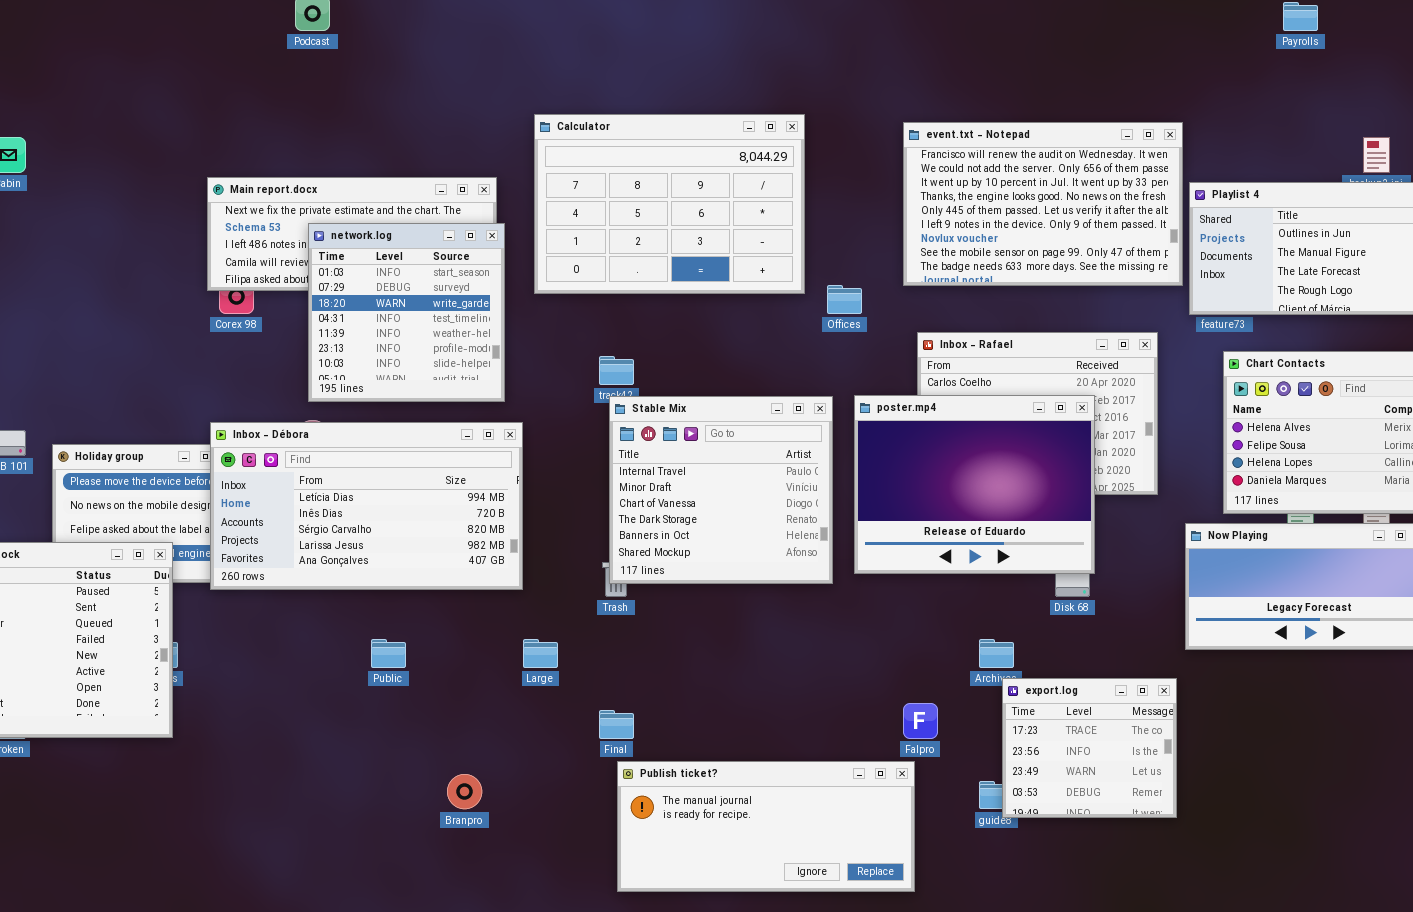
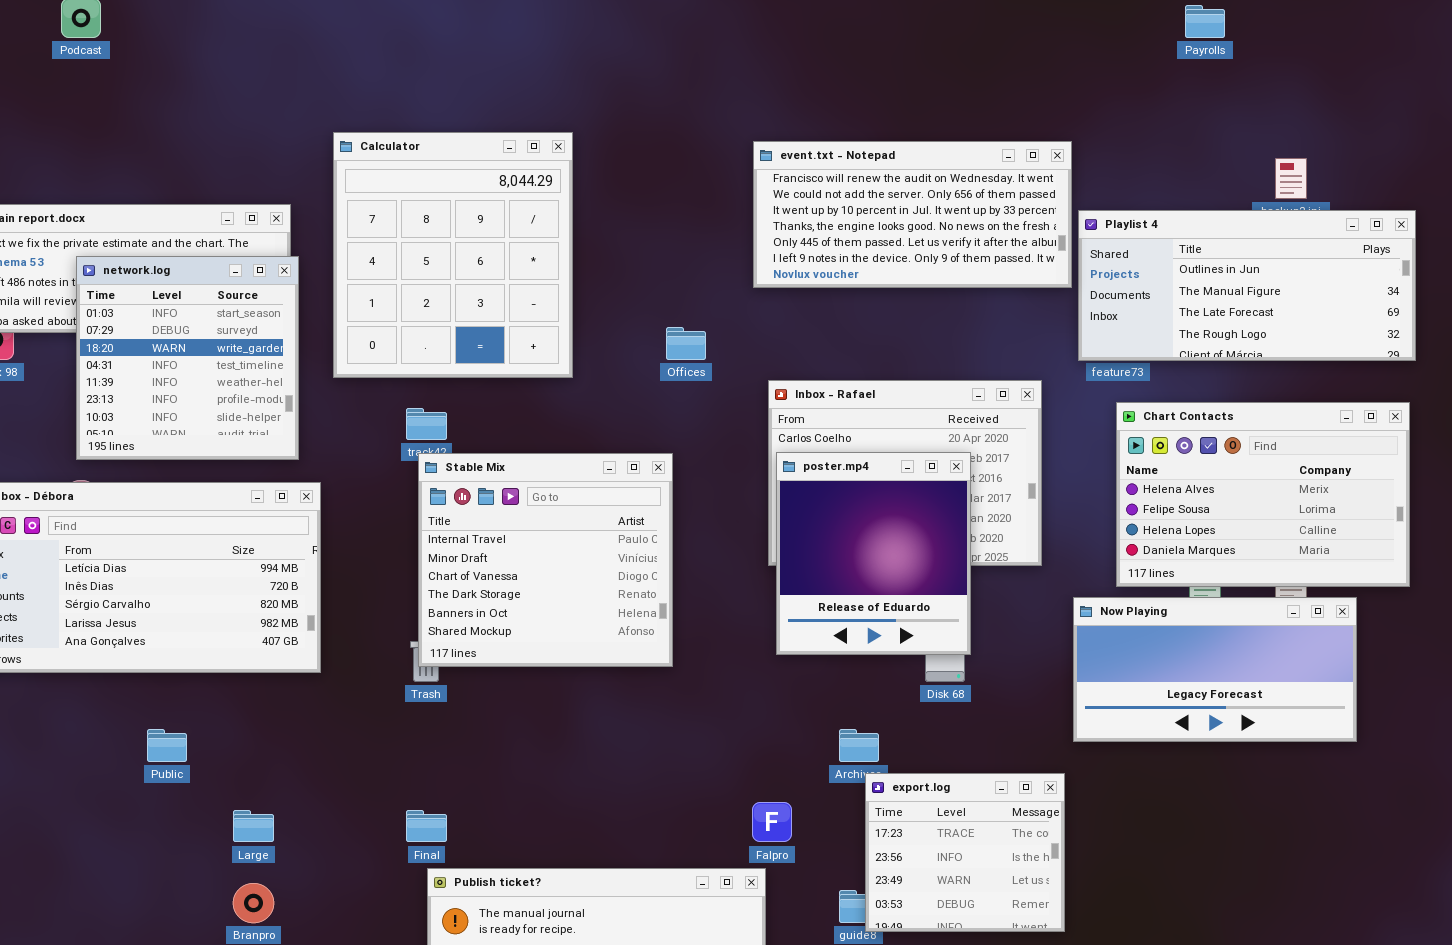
Calculator: [534,114,805,294] -> [333,132,573,378], resized
event.txt - Notepad: [903,122,1183,286] -> [753,141,1072,288], resized
poster.mp4: [854,395,1095,574] -> [776,452,971,655], resized
Large: [523,639,558,668] -> [233,810,274,842], moved

